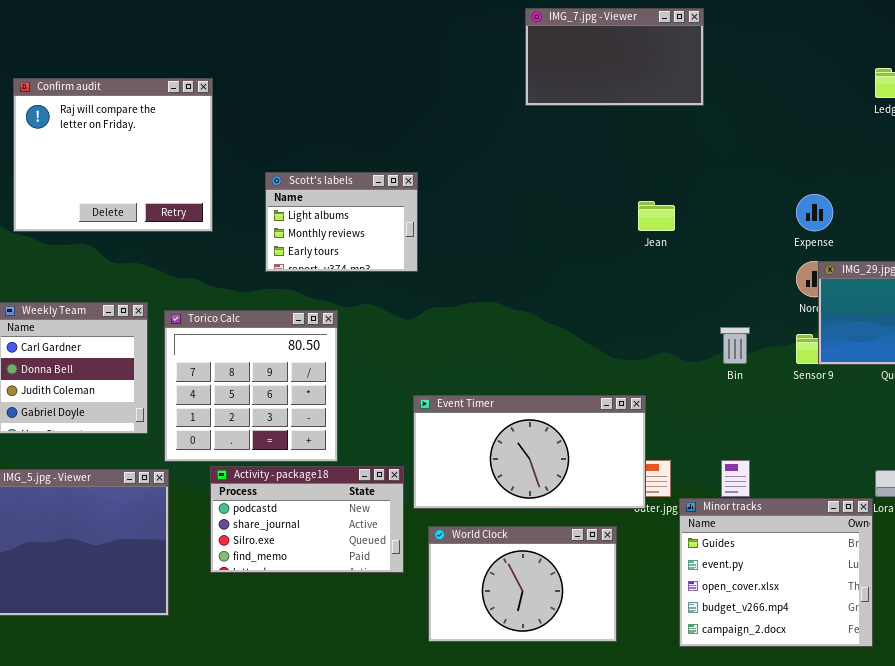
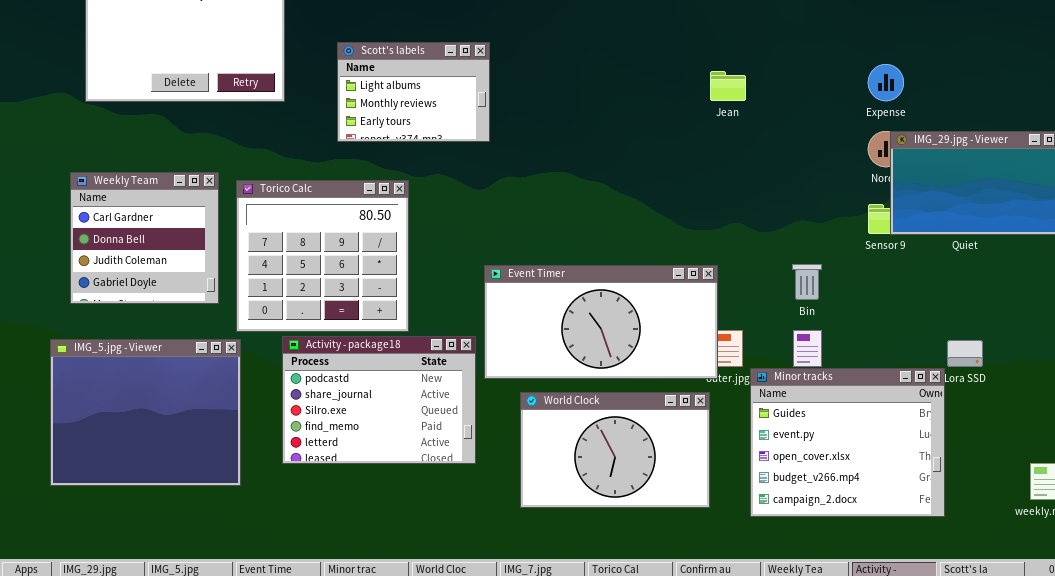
Bin: [720,327,750,364] -> [792,264,822,300], moved
Activity - package18: [210,466,404,573] -> [282,336,476,464], resized
World Clock: [428,526,617,642] -> [520,392,710,508], moved

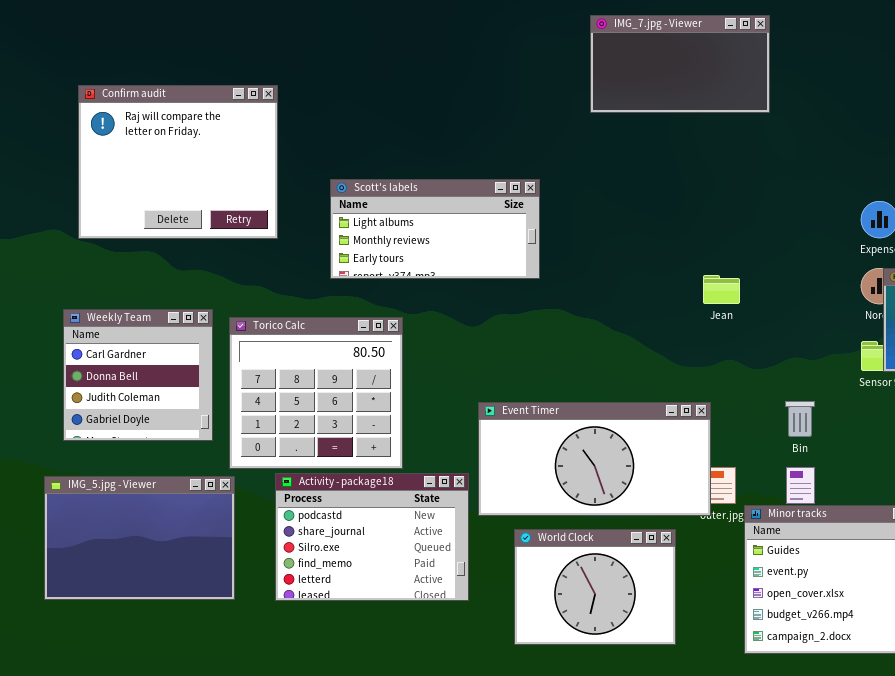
Scott's labels: [337,42,490,142] -> [330,179,540,279], resized
Jean: [710,71,746,101] -> [703,275,740,304], moved
IMG_5.jpg - Viewer: [50,339,241,486] -> [44,476,235,600], resized
World Clock: [520,392,710,508] -> [514,529,676,645], resized

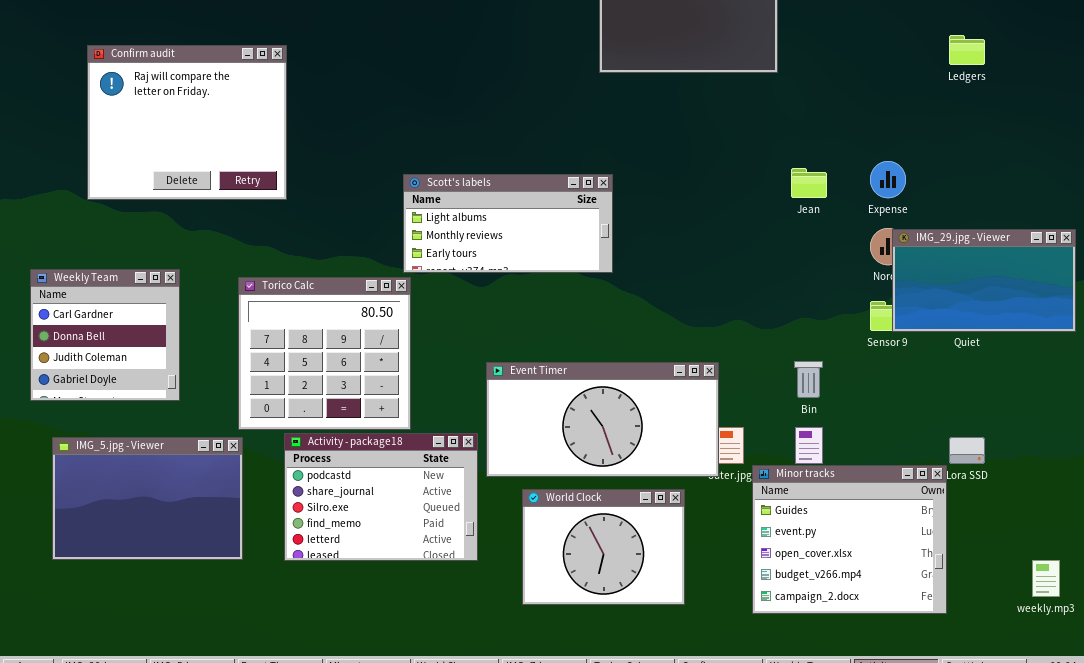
Scott's labels: [330,179,540,279] -> [403,174,613,273], moved
Jean: [703,275,740,304] -> [791,168,827,198], moved
Weekly Team: [63,309,213,441] -> [30,269,180,401], moved

